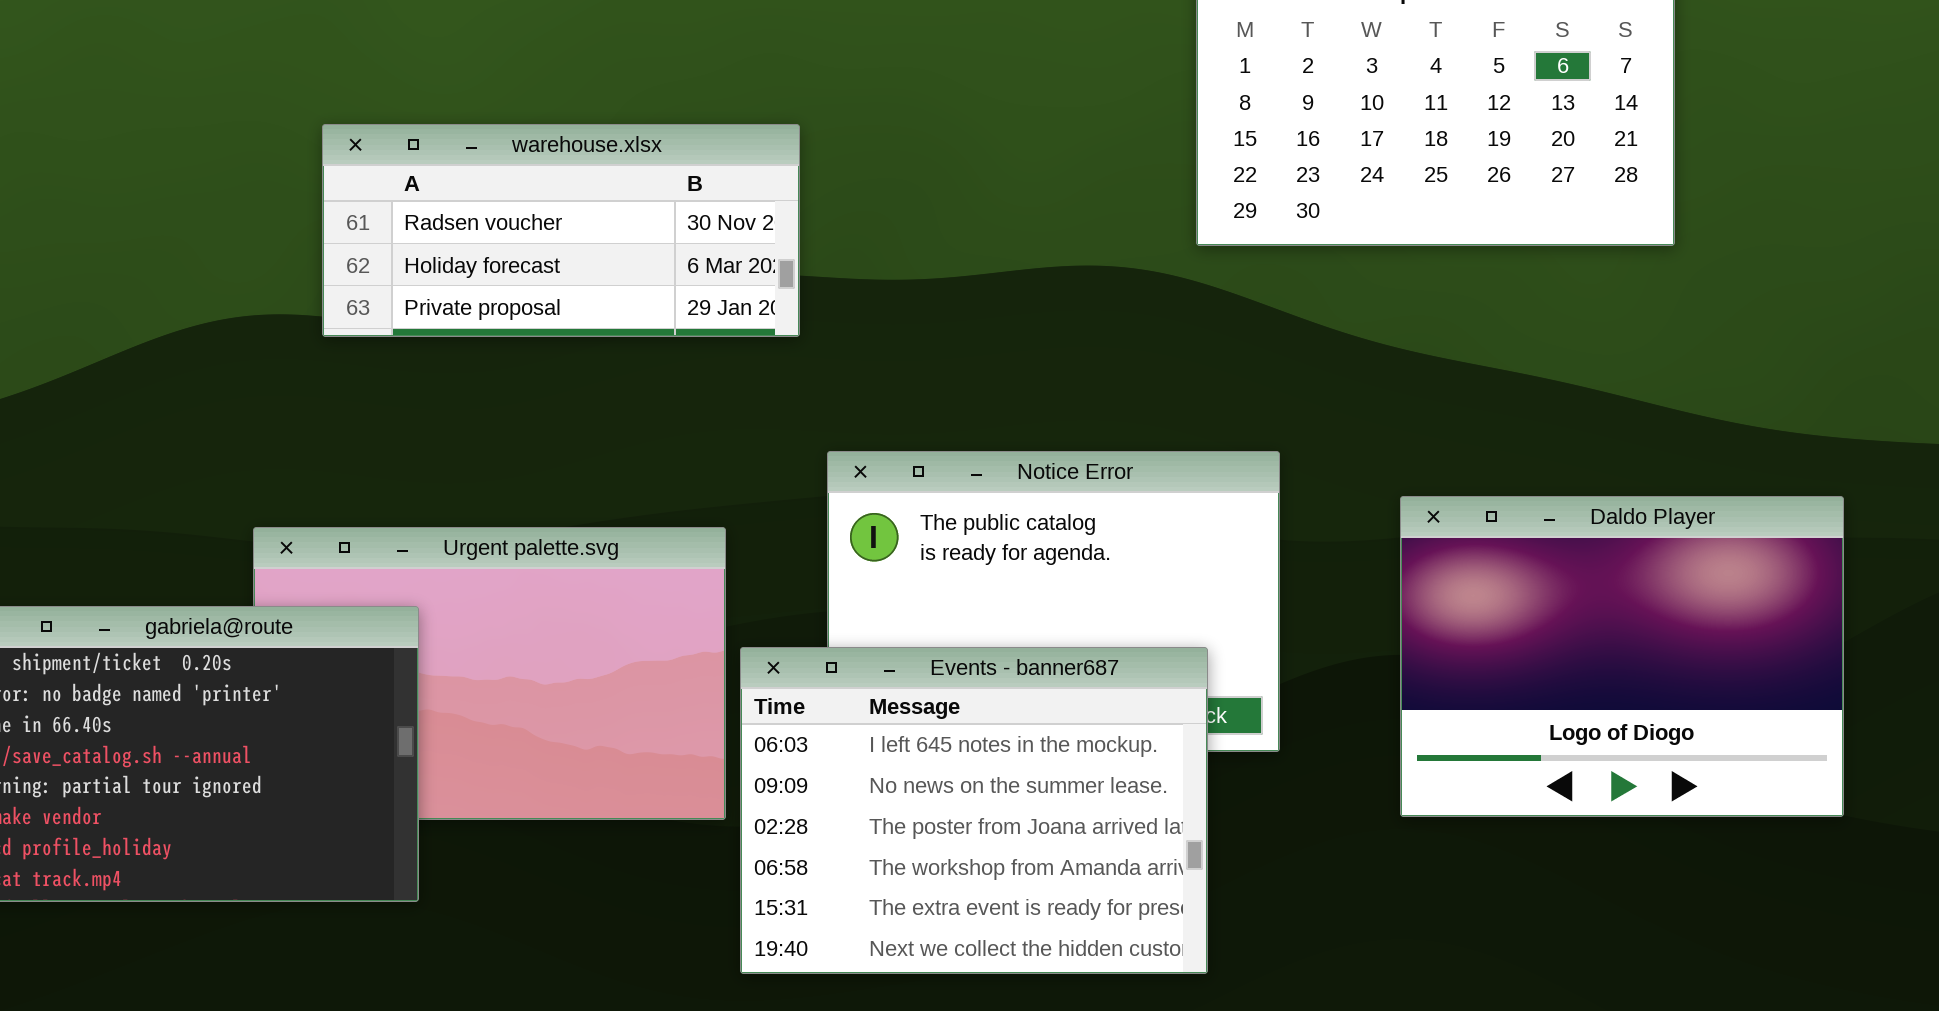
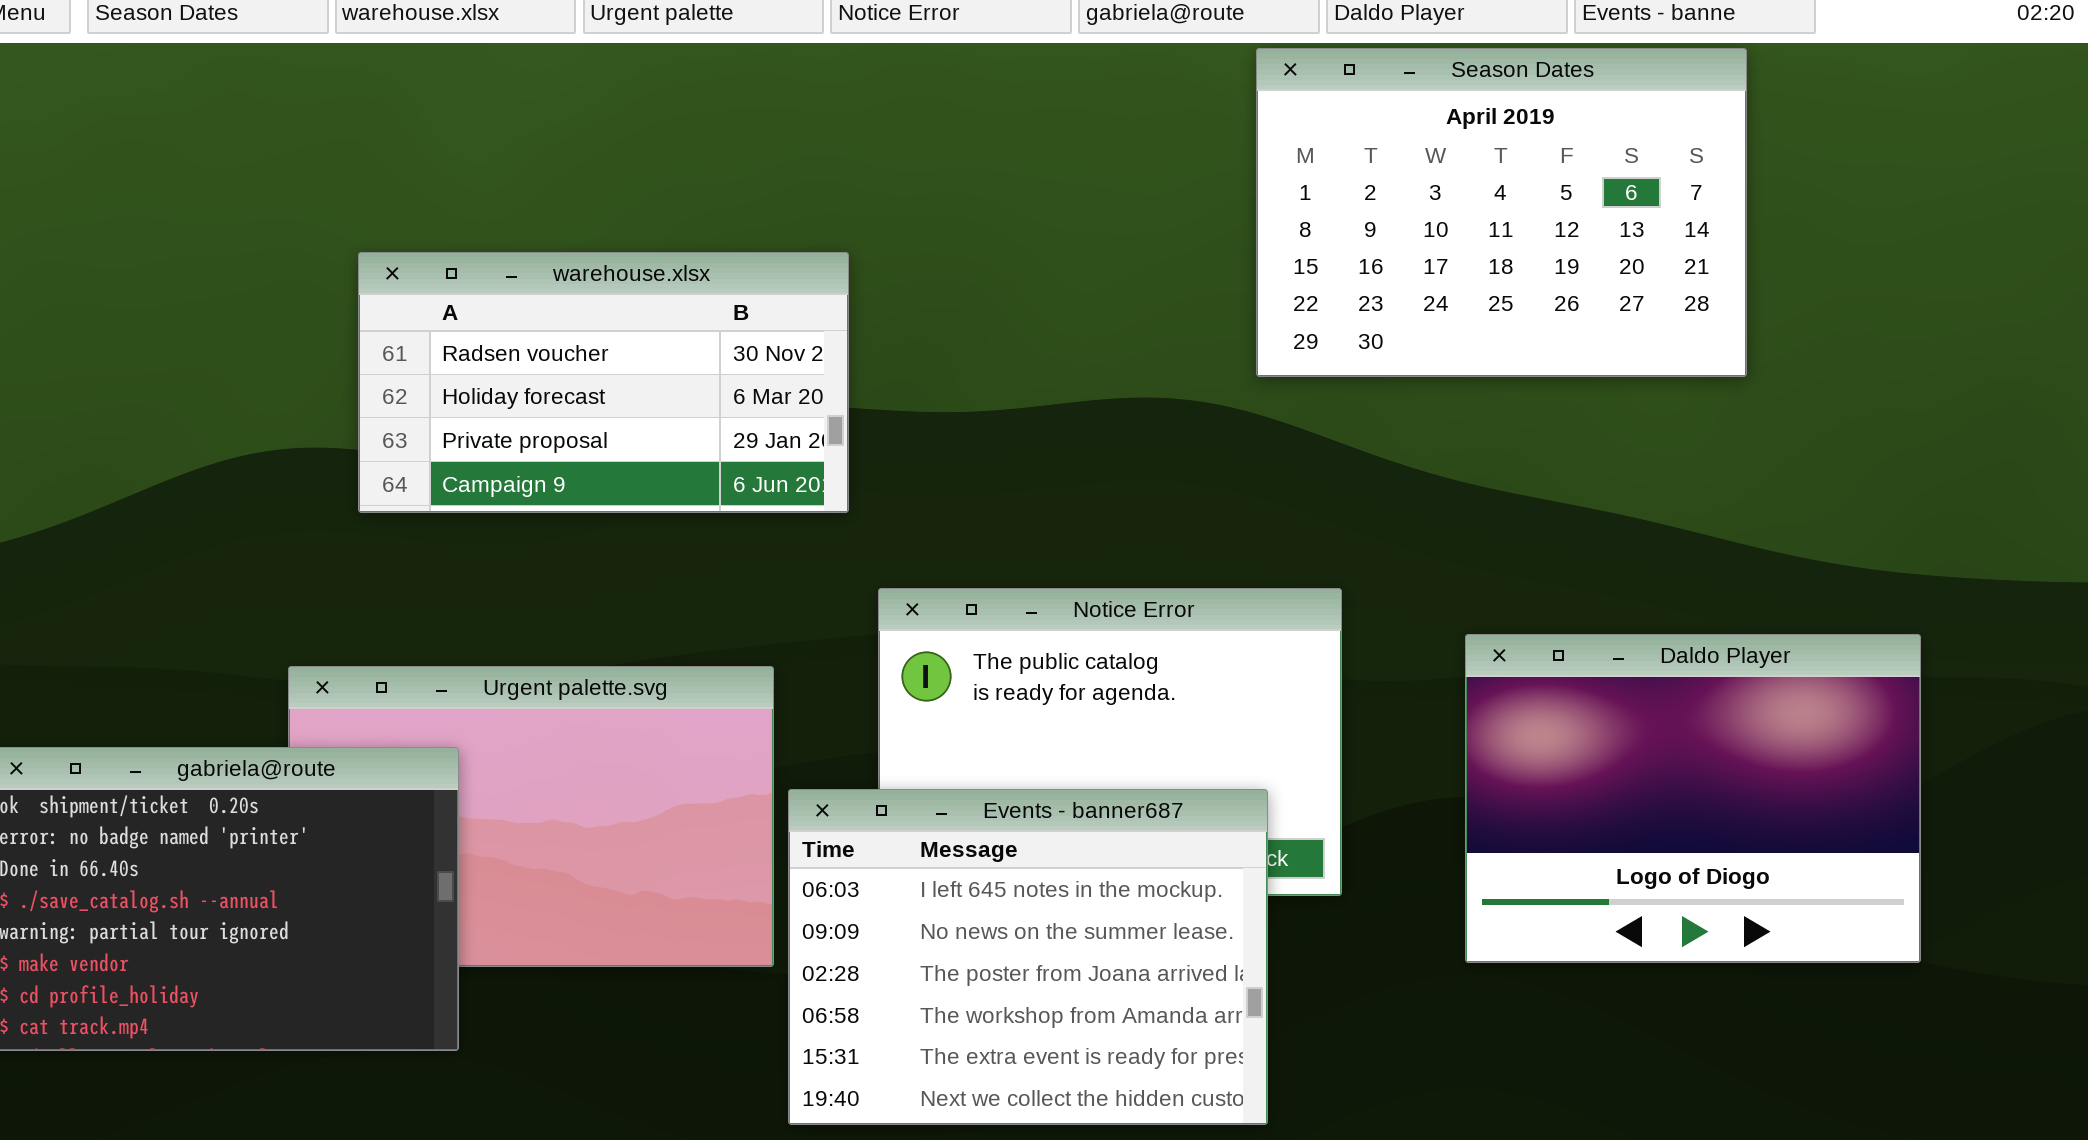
warehouse.xlsx: [322,124,800,337] -> [358,252,849,513], resized

